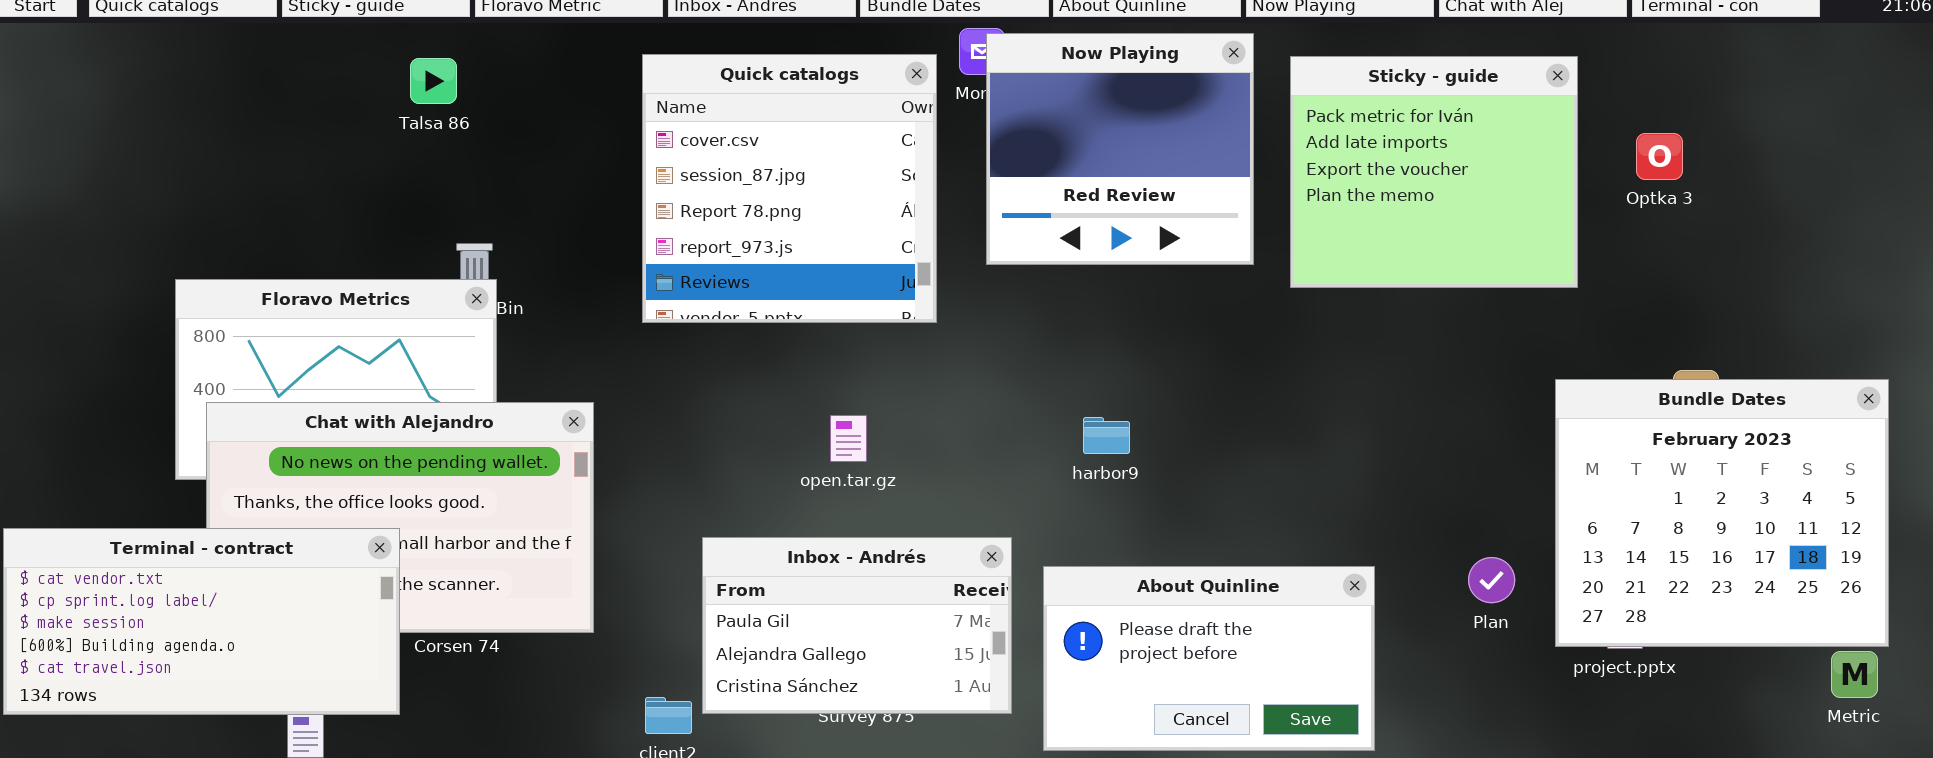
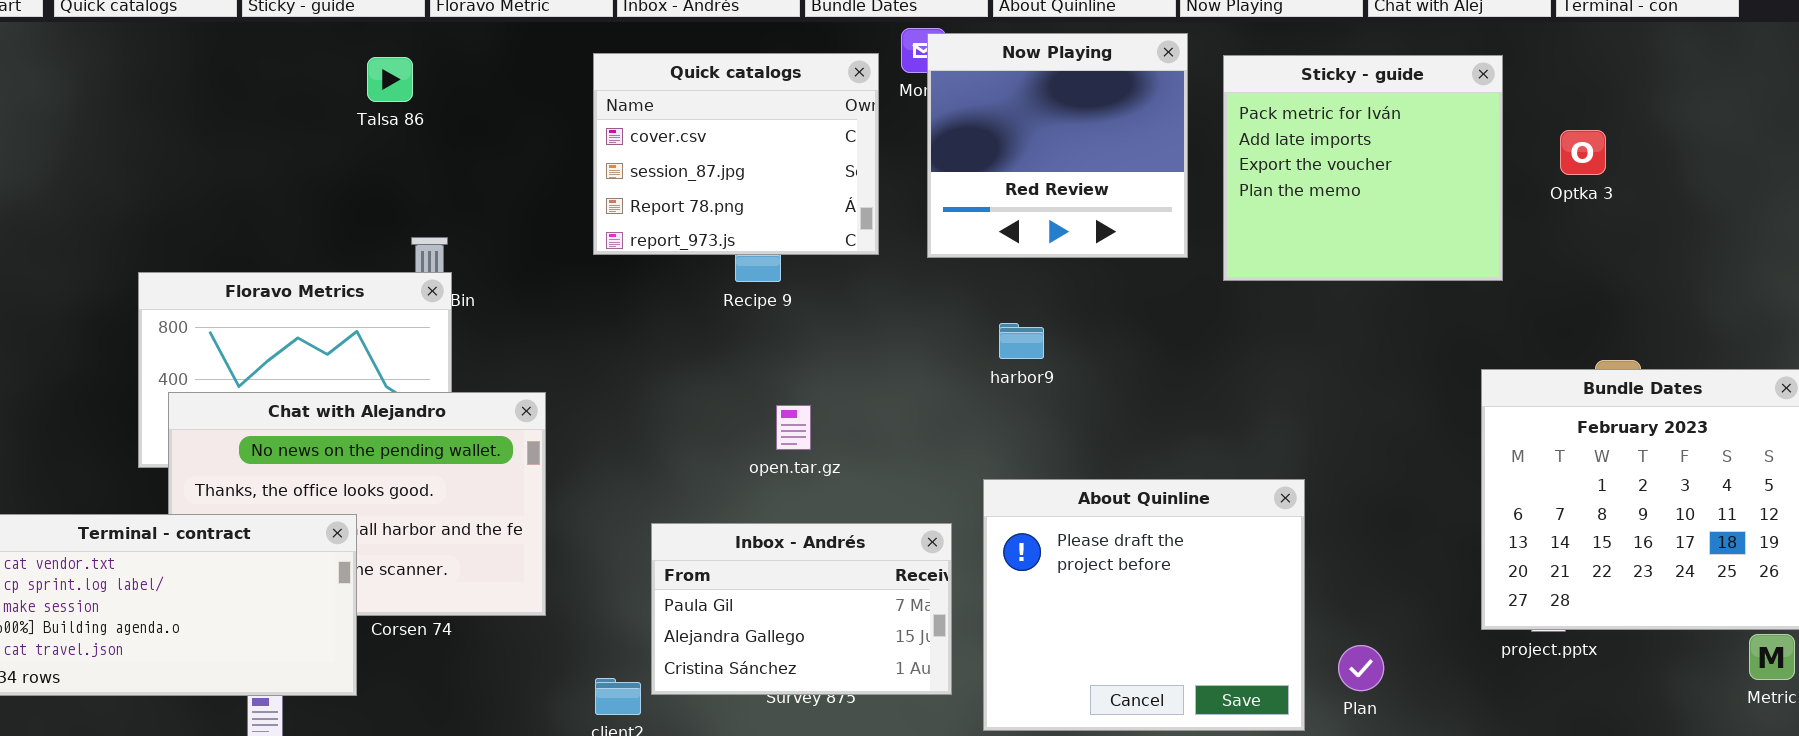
Quick catalogs: [642,54,937,323] -> [593,53,879,255], resized
harbor9: [1083,417,1130,454] -> [999,323,1044,359], moved
Plan: [1468,557,1515,603] -> [1338,645,1384,691], moved
About Quinline: [1043,566,1375,751] -> [983,479,1305,731], resized

